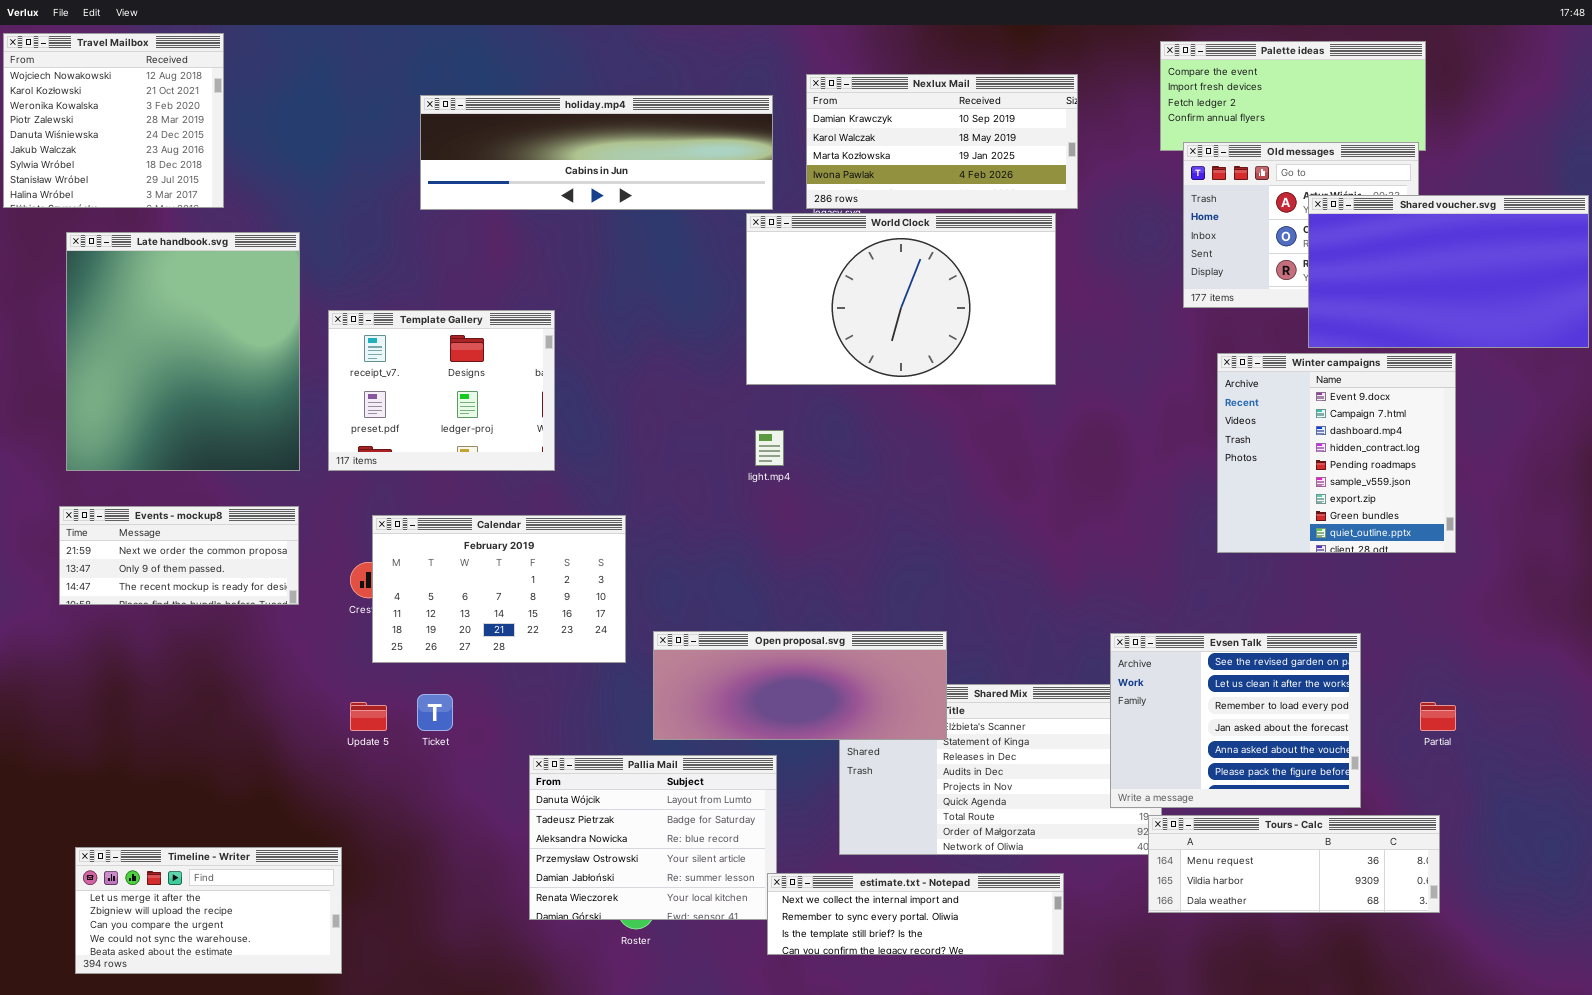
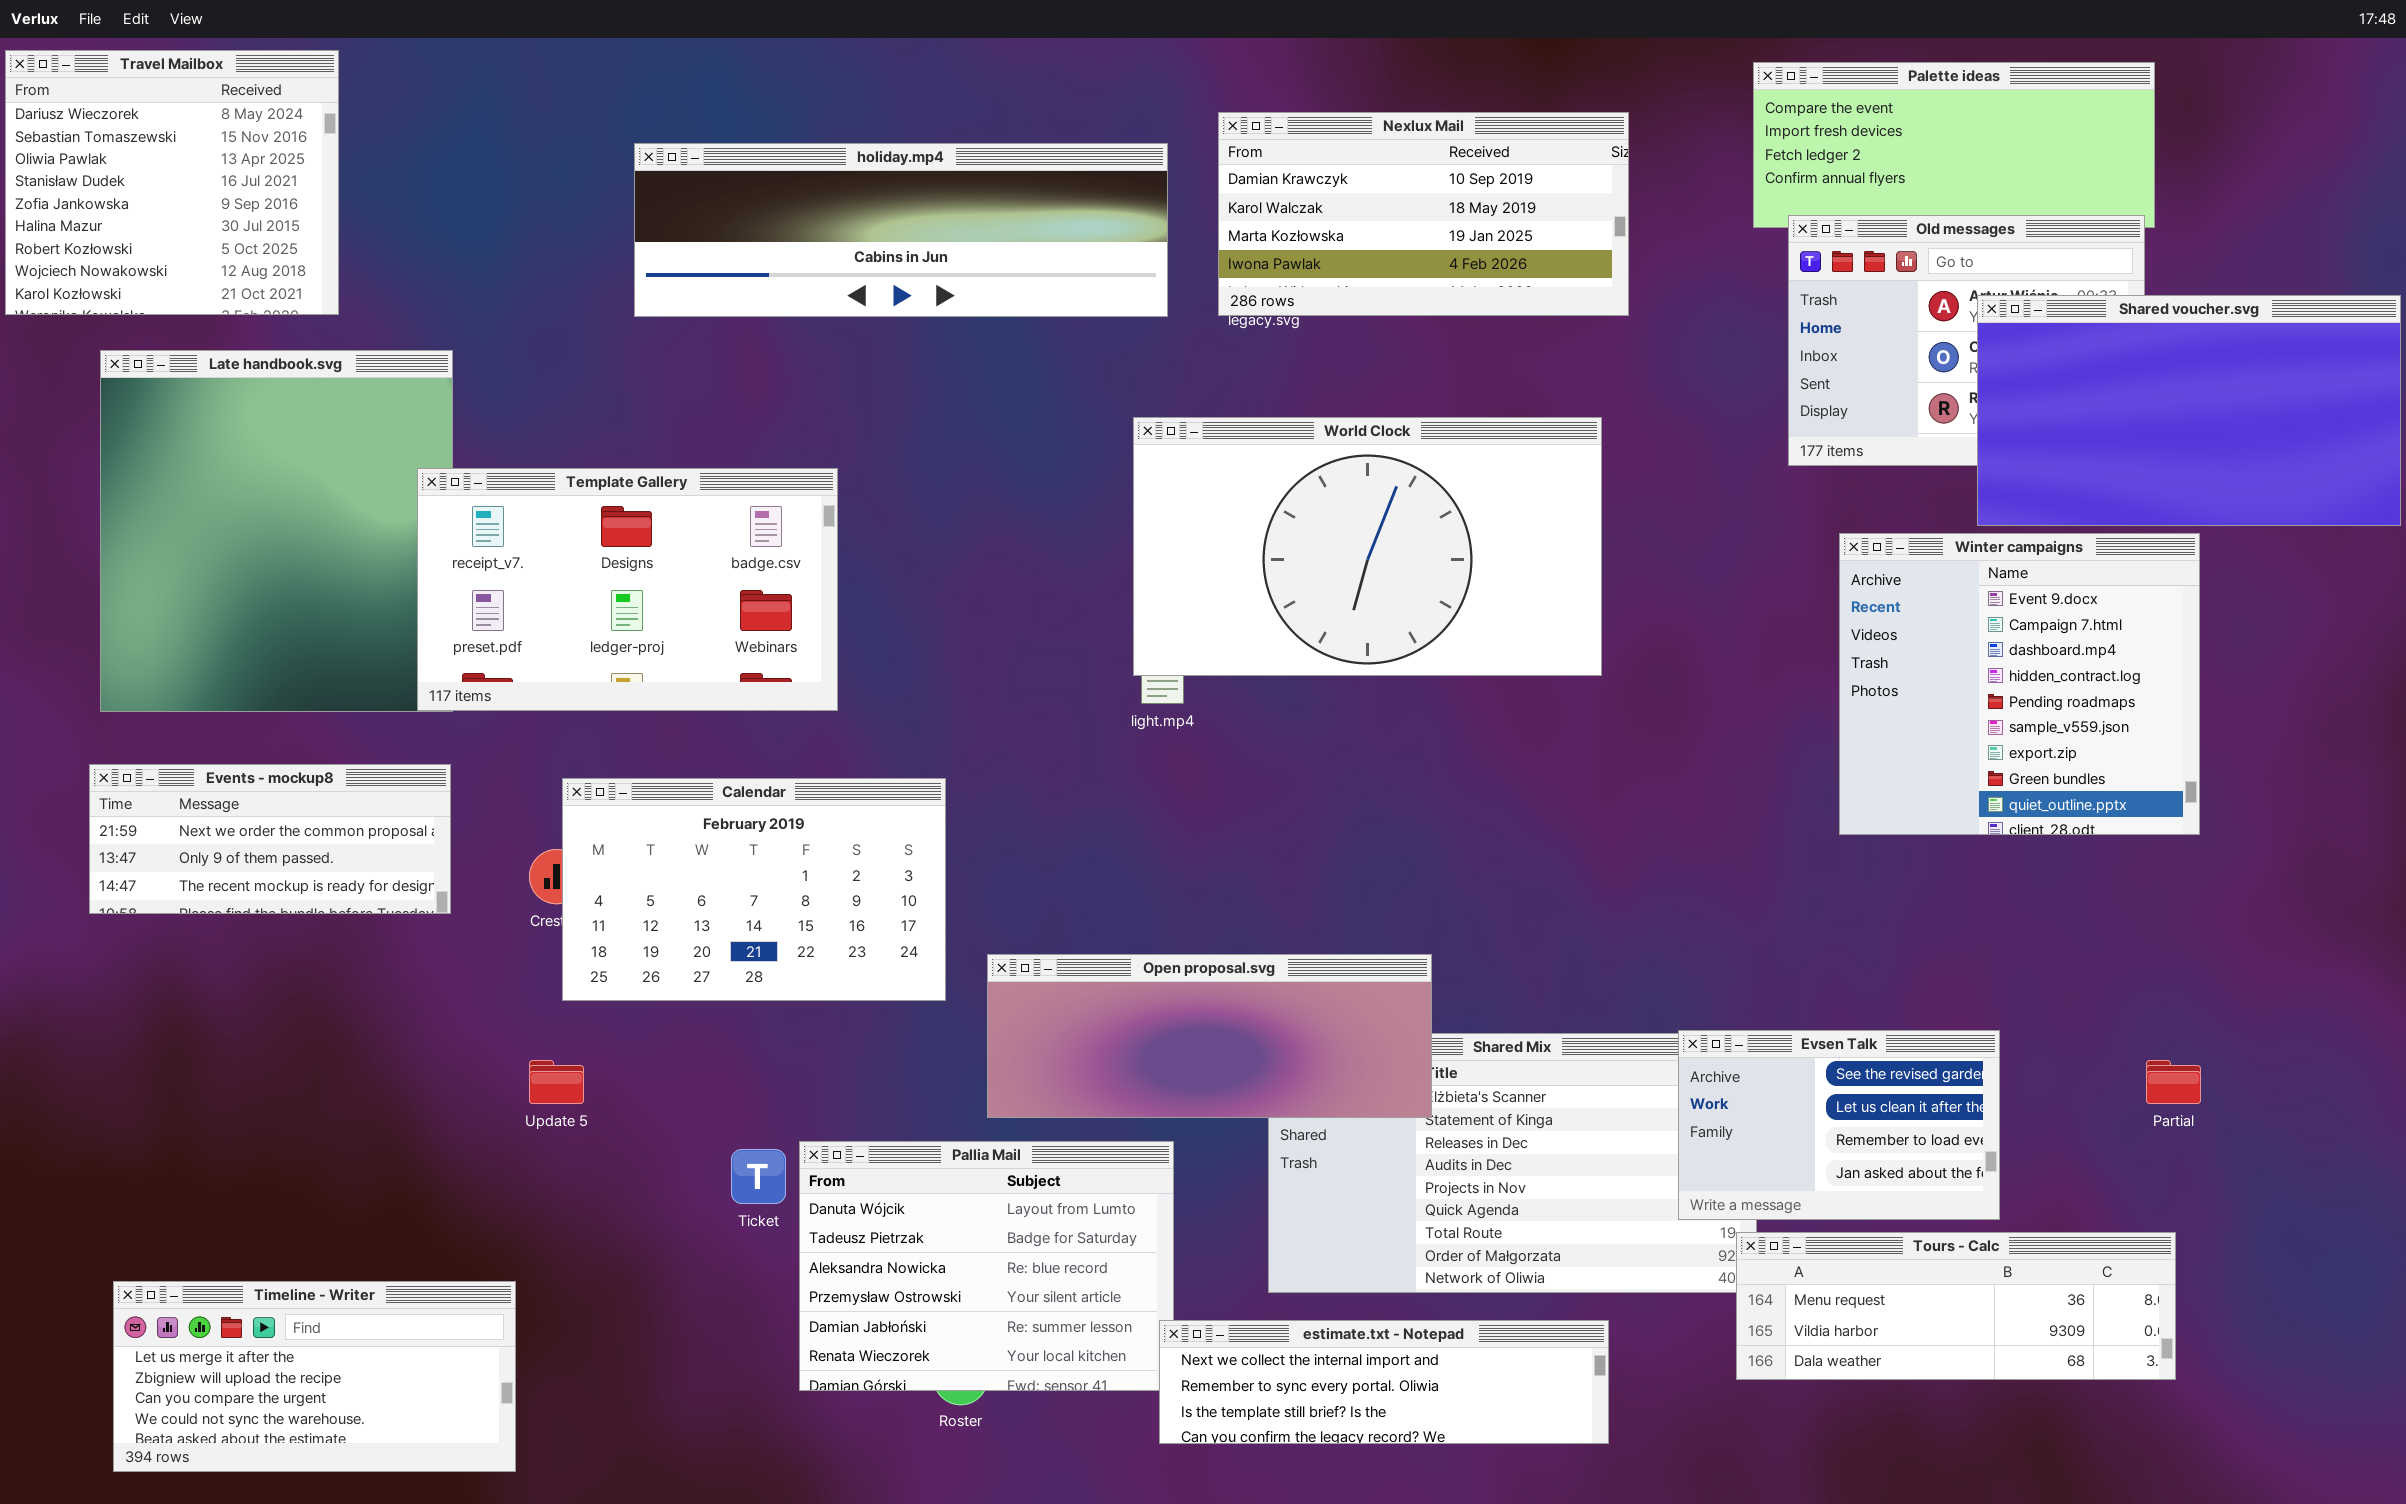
Travel Mailbox: [3,33,224,208] -> [5,50,339,315], scrolled up 7 rows
World Clock: [746,213,1056,385] -> [1133,417,1602,676], moved
Template Gallery: [328,310,555,471] -> [417,468,838,711], resized
Evsen Talk: [1110,633,1361,808] -> [1678,1030,2000,1220], resized
Ticket: [417,694,453,731] -> [731,1149,786,1204], moved

